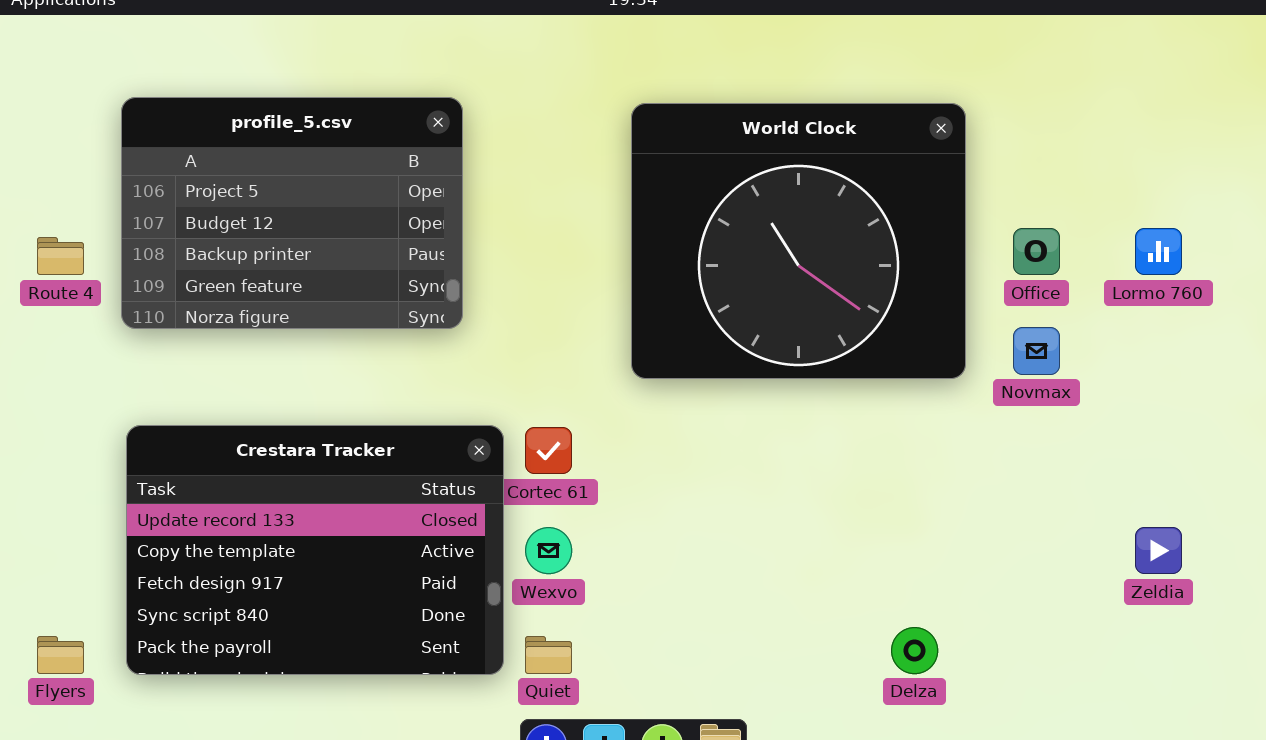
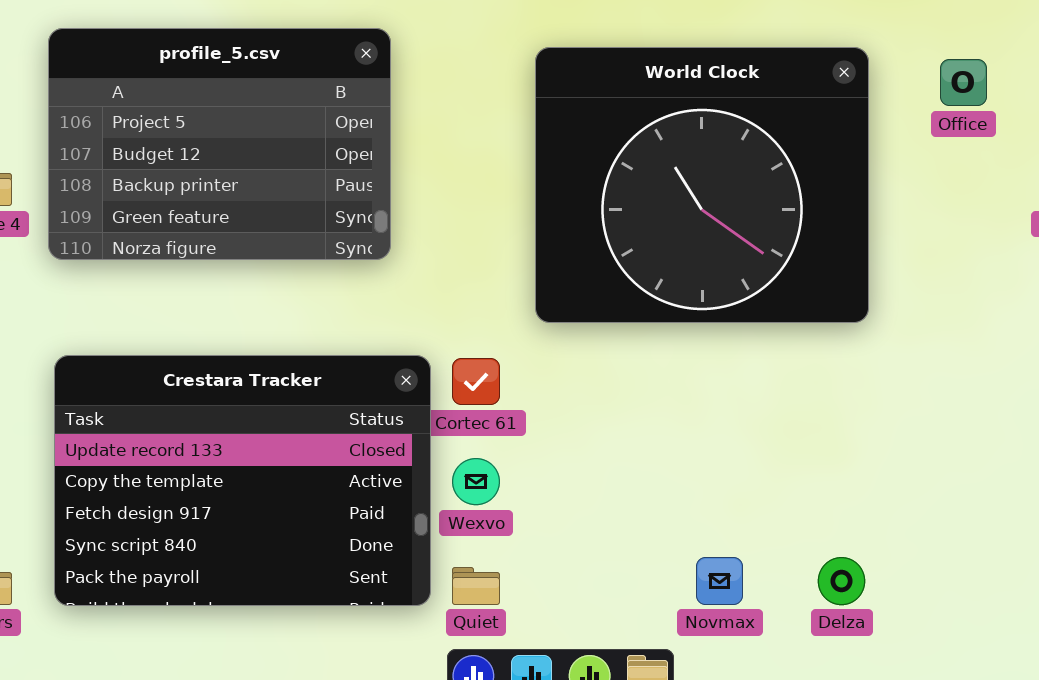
World Clock: [631,103,966,379] -> [535,47,869,323], moved
Office: [1013,228,1060,275] -> [940,59,987,106], moved
Novmax: [1013,327,1060,375] -> [696,557,743,605], moved

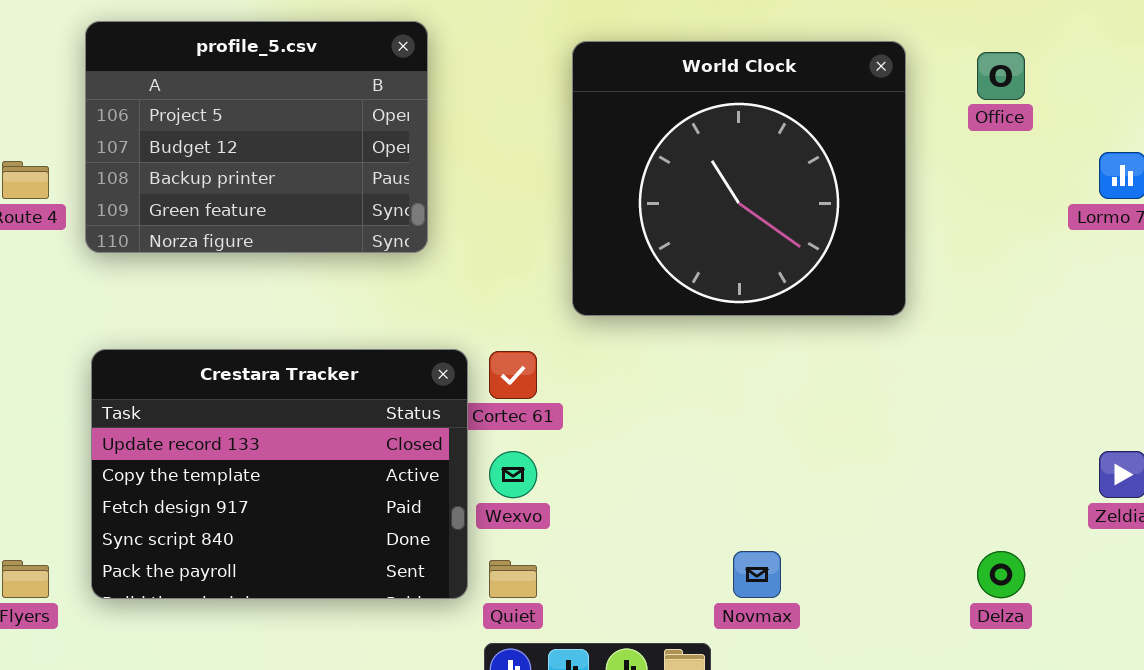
Delza: [818,557,865,605] -> [977,551,1025,598], moved

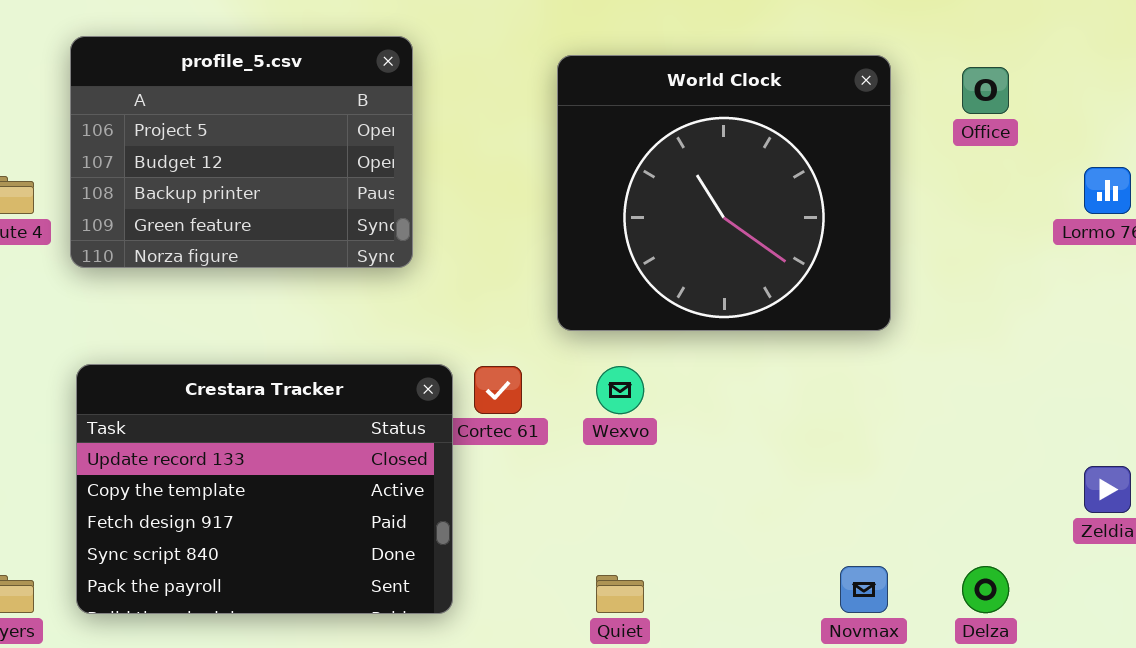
Wexvo: [489,451,537,498] -> [596,366,644,414], moved
Novmax: [733,551,781,598] -> [840,566,888,613], moved
Quiet: [489,560,537,598] -> [596,575,644,613], moved

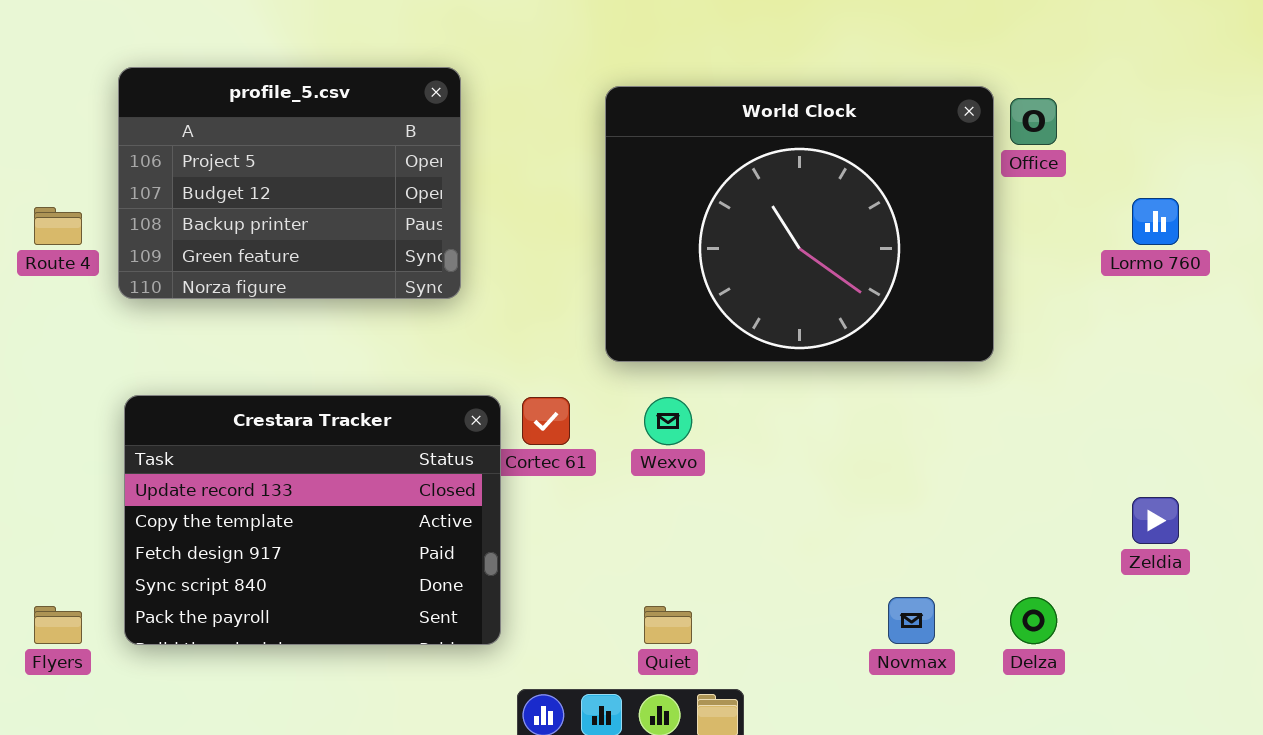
World Clock: [557,55,891,331] -> [605,86,994,362], resized

